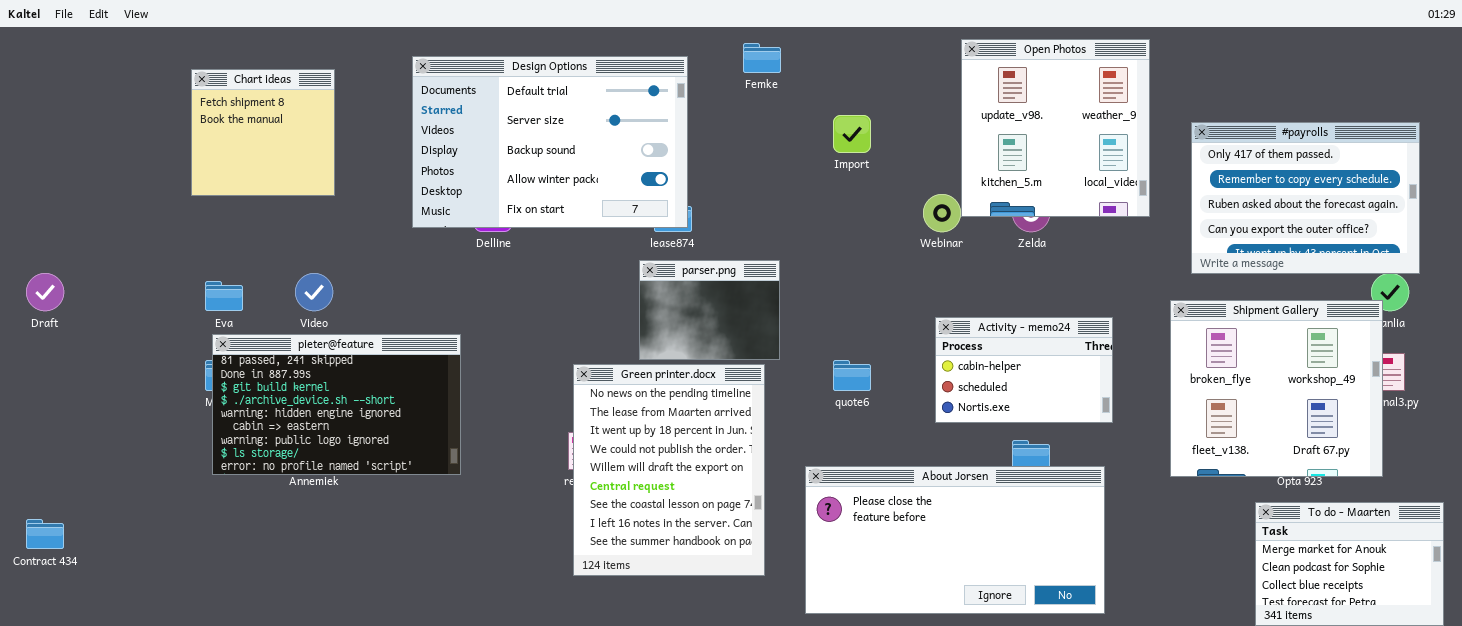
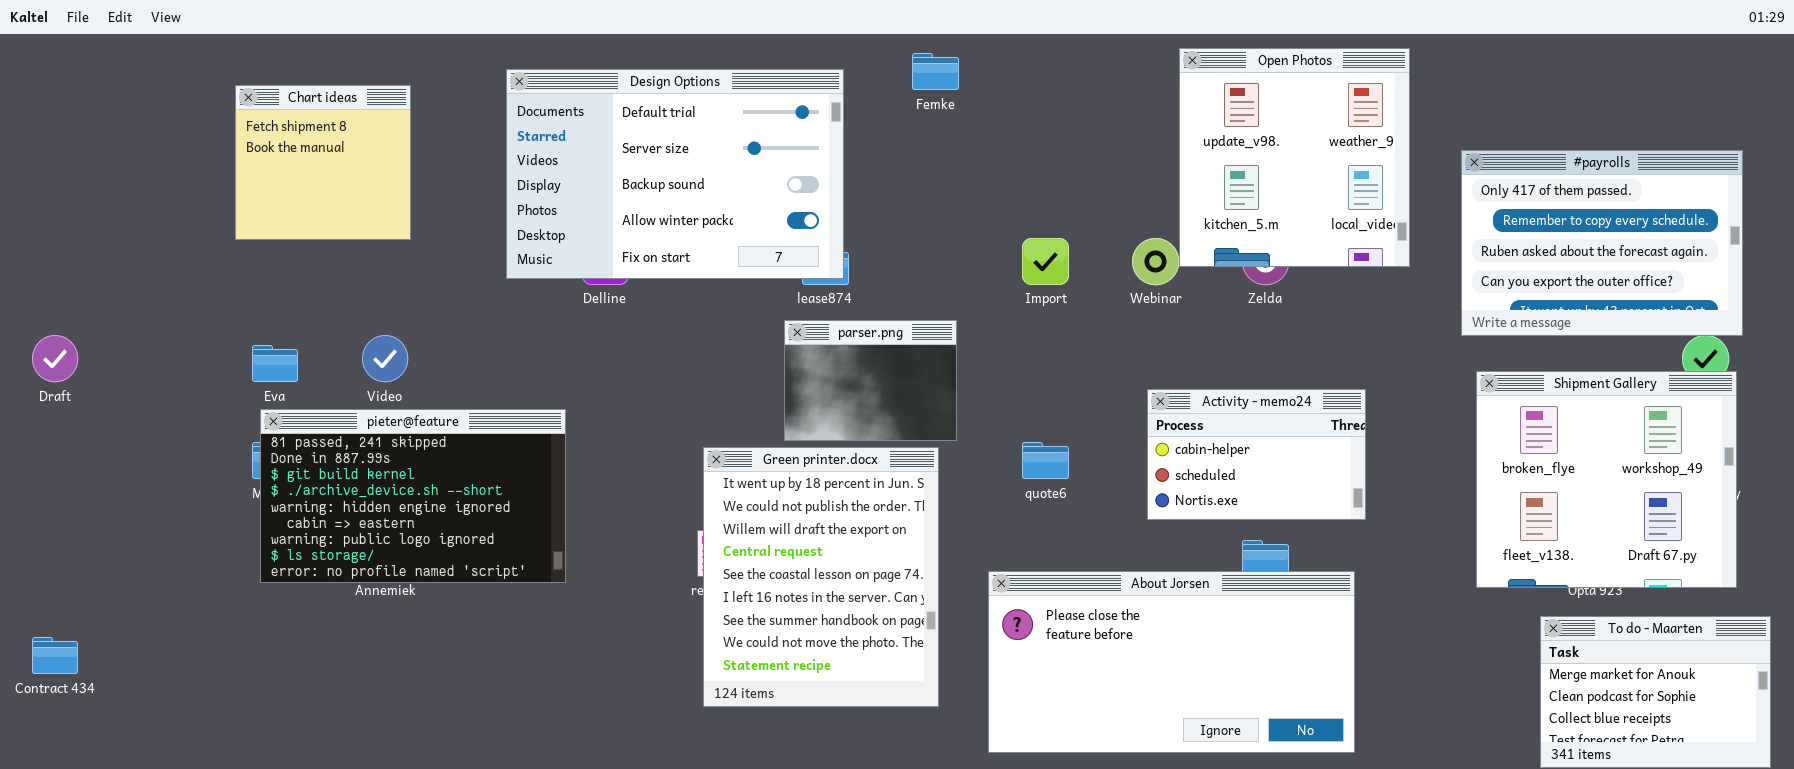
Import: [833,115,871,153] -> [1022,238,1069,285], moved
Shipment Gallery: [1170,300,1383,477] -> [1476,371,1737,588], moved
Green printer.docx: [573,364,765,576] -> [703,447,939,707], scrolled down 2 rows

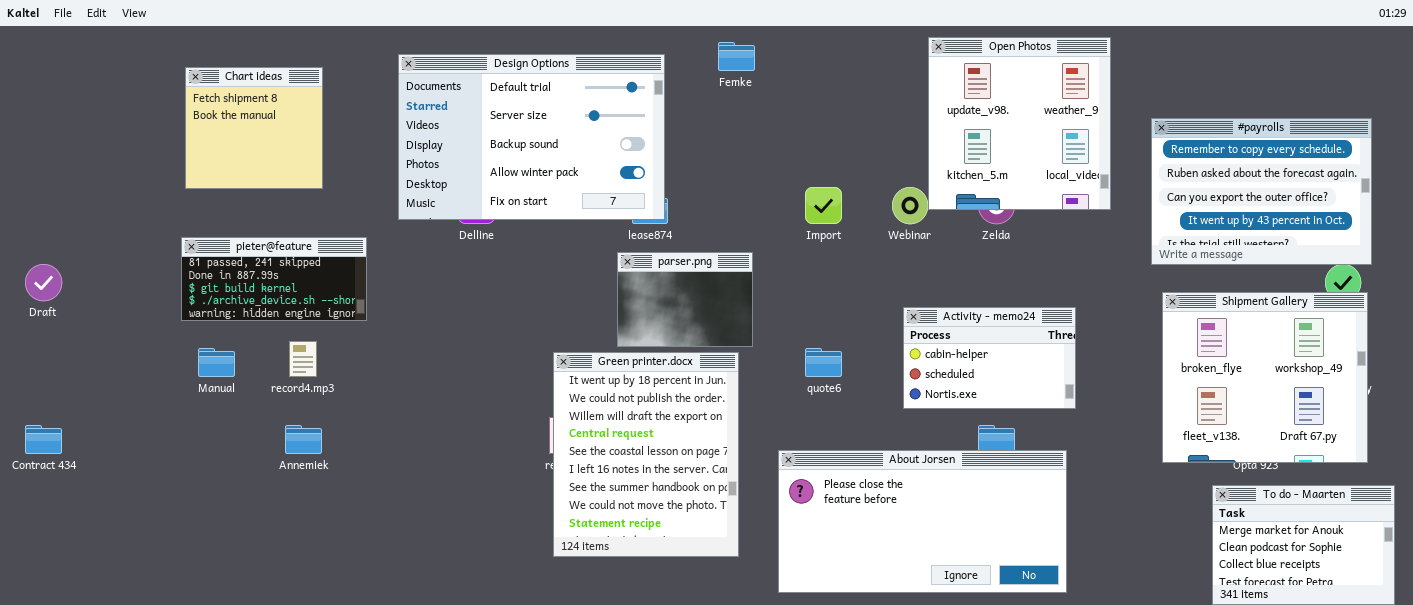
#payrolls: [1461,150,1743,336] -> [1151,118,1372,265], scrolled down 1 row
pieter@feature: [260,409,566,583] -> [181,237,367,321], moved, resized
Contract 434: [32,637,78,674] -> [25,425,62,454], moved

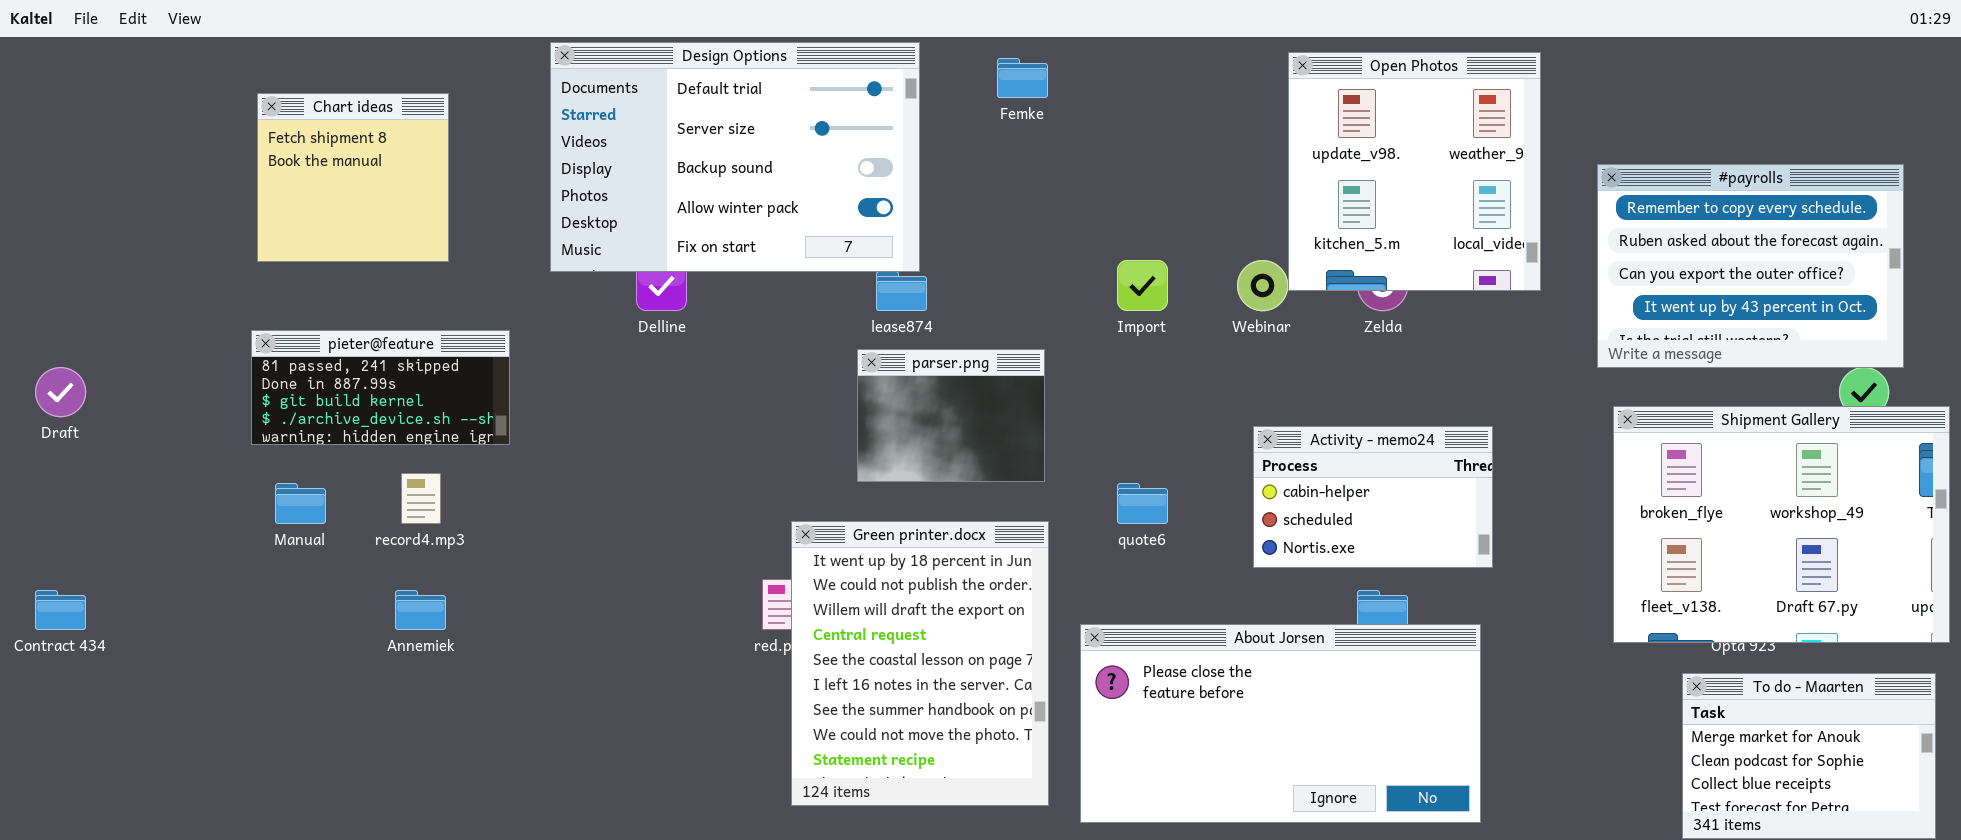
Design Options: [398,54,665,220] -> [550,42,920,272], moved
Shipment Gallery: [1162,292,1368,463] -> [1613,406,1950,643], resized
Green printer.docx: [553,352,739,557] -> [791,521,1049,806], moved

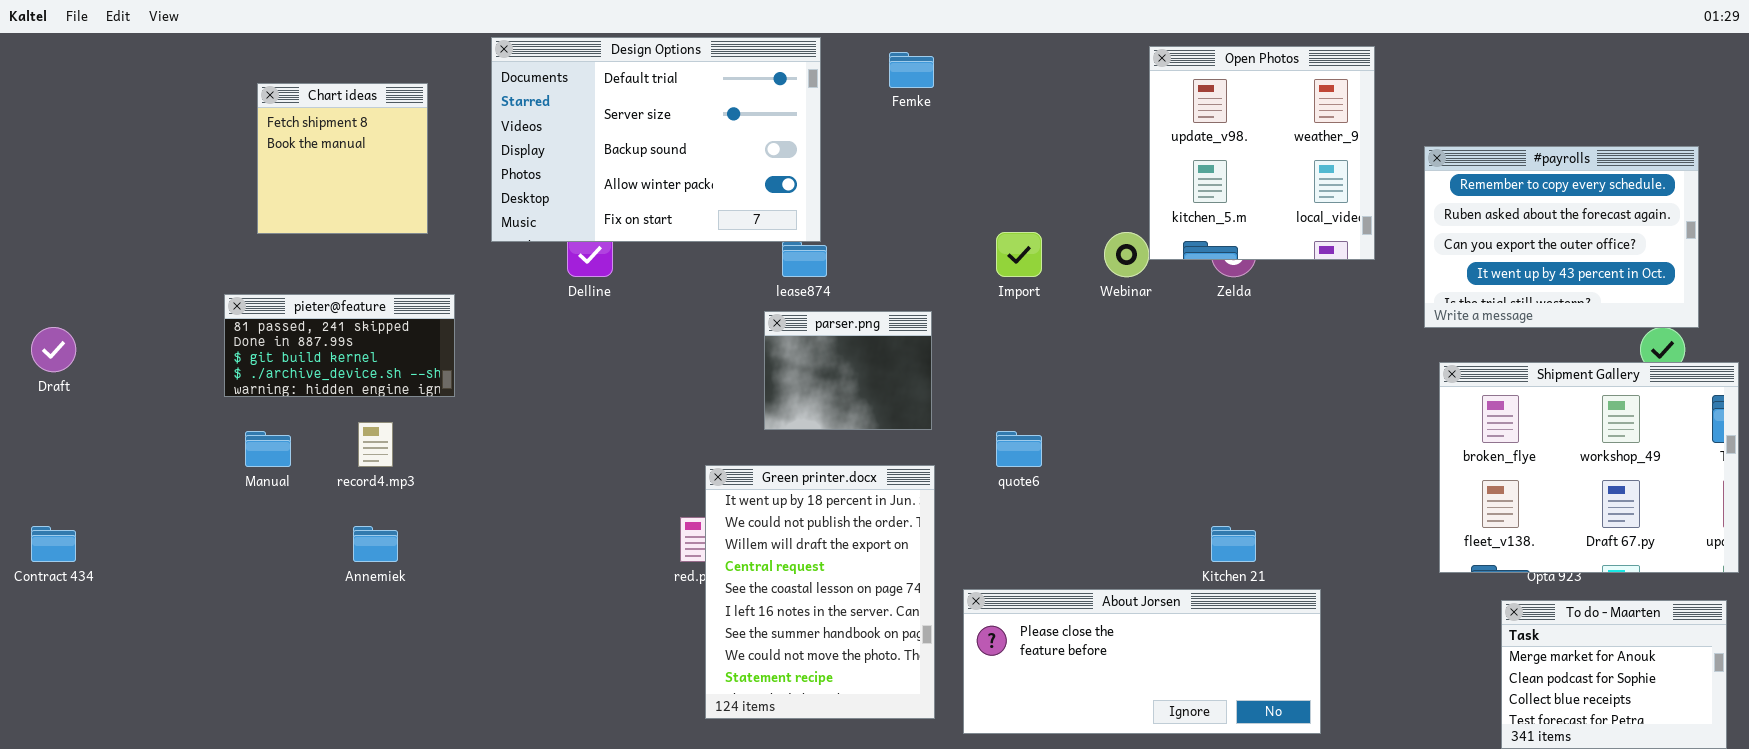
Chart ideas: [257,93,449,262] -> [257,83,428,234], moved
Activity - memo24: [1253,426,1493,568] -> none, closed
About Jorsen: [1080,624,1481,823] -> [963,589,1321,734], resized

